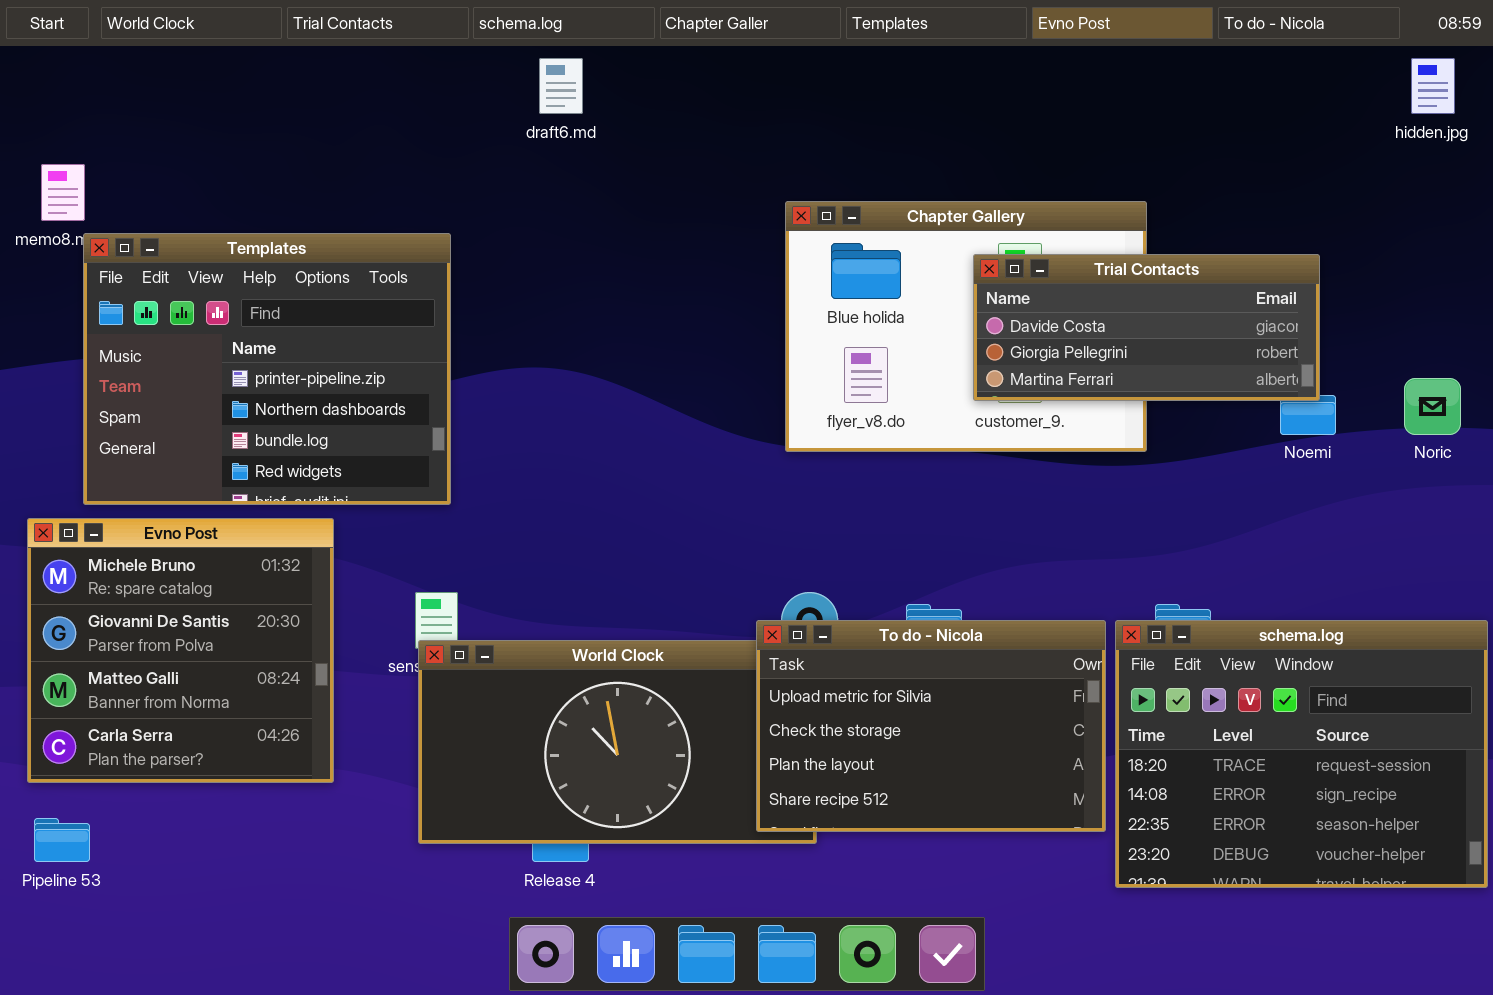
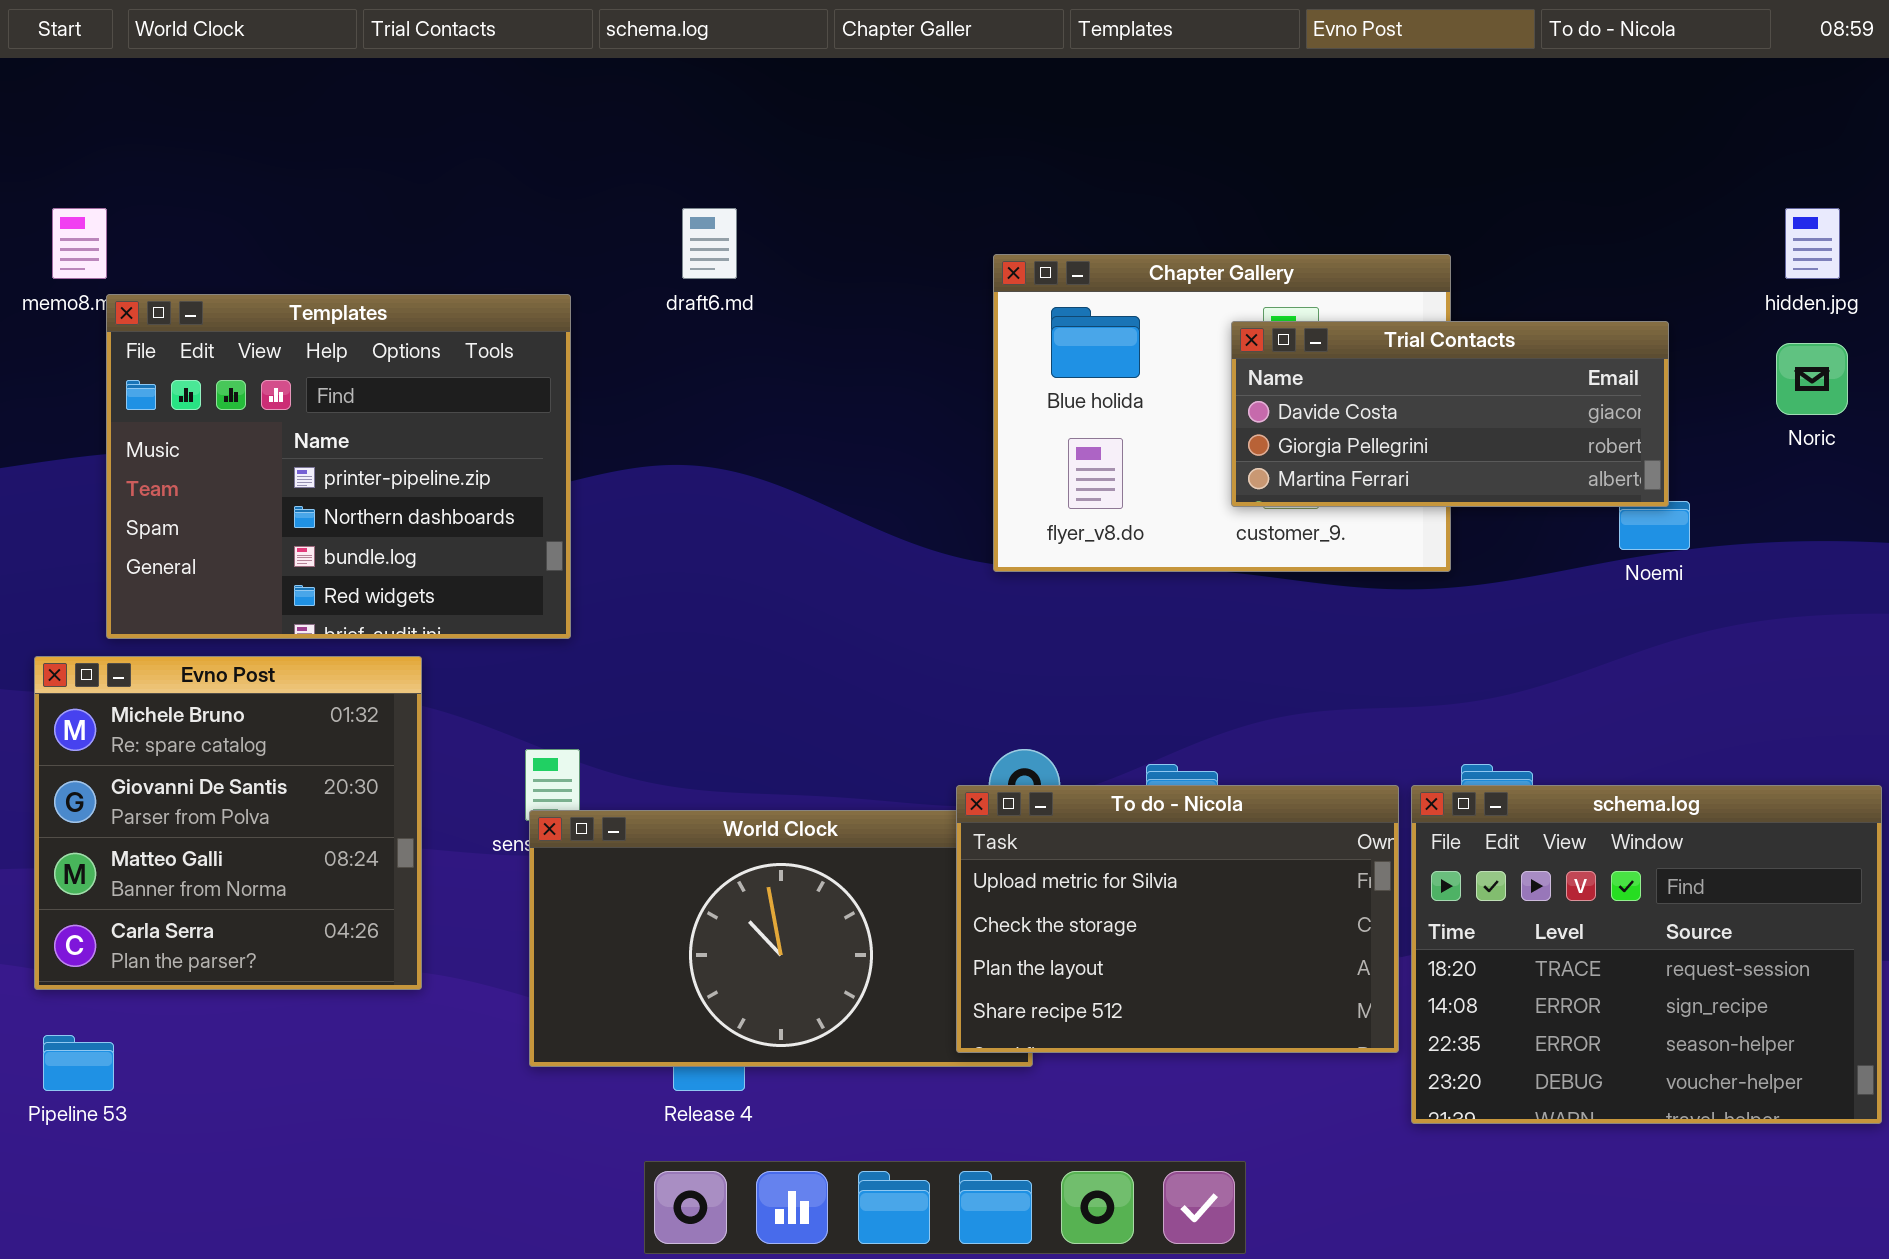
draft6.md: [539,58,583,114] -> [682,208,737,279], moved
hidden.jpg: [1411,58,1455,114] -> [1785,208,1840,279], moved
Noric: [1404,378,1461,435] -> [1776,343,1848,415], moved

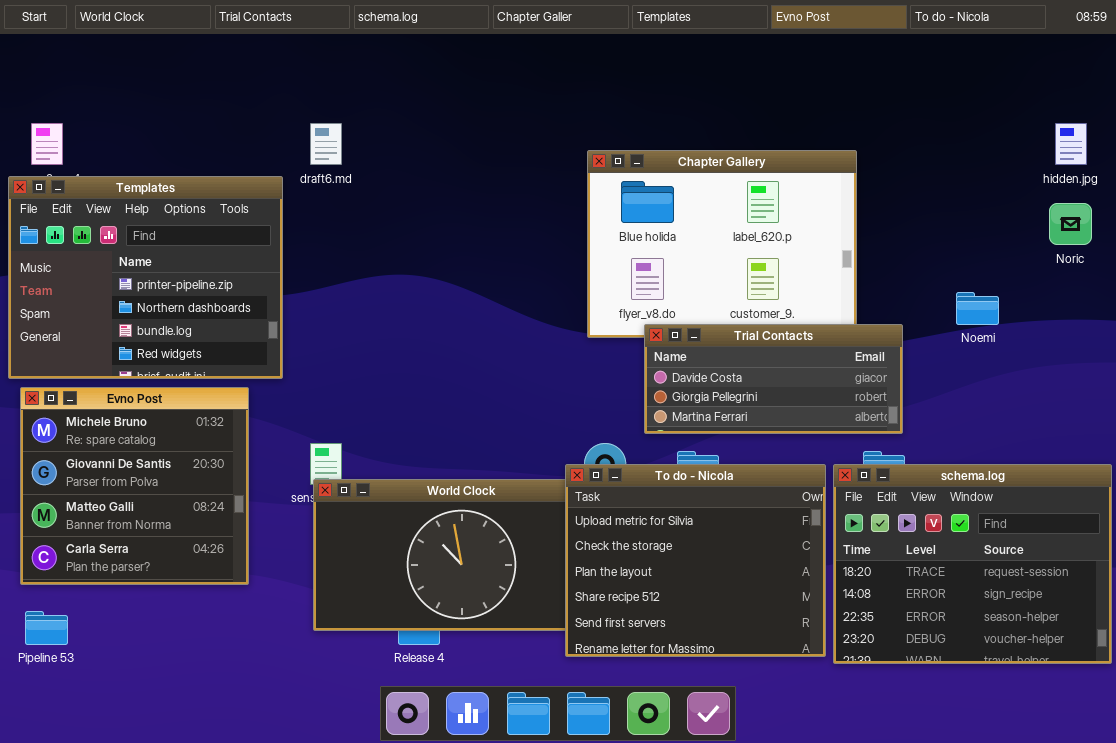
draft6.md: [682,208,737,279] -> [310,123,342,165], moved
Templates: [106,294,571,639] -> [8,176,283,379], moved
Trial Contacts: [1231,321,1669,507] -> [644,324,903,434], moved
To do - Nicola: [956,785,1399,1053] -> [565,464,826,657], resized

